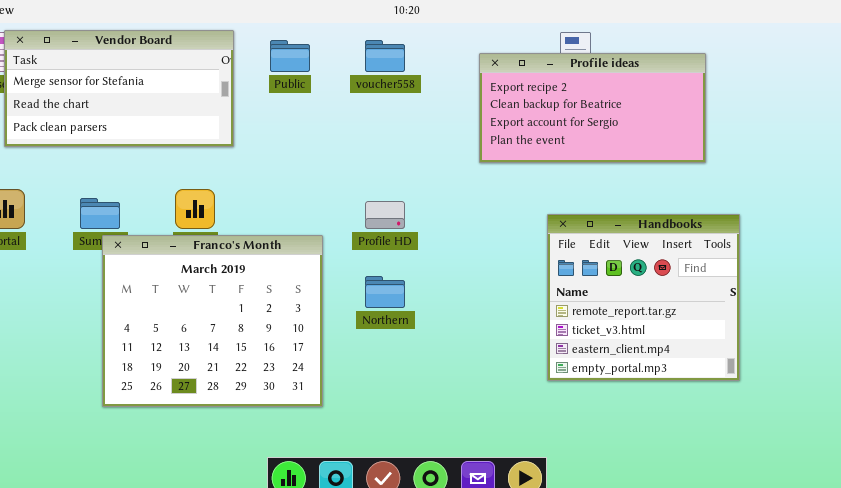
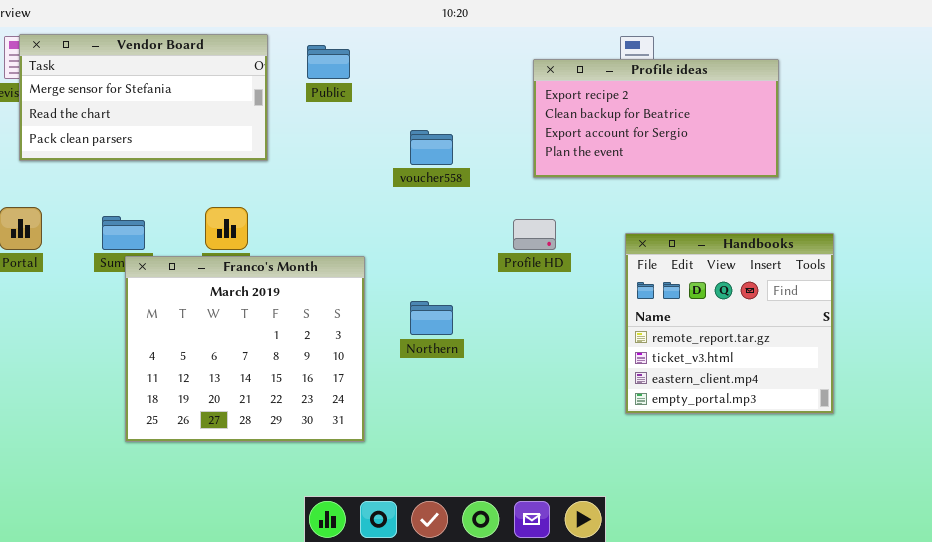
voucher558: [365,40,405,72] -> [410,130,453,165], moved
Profile HD: [365,201,405,229] -> [513,219,556,250], moved
Handbooks: [547,214,740,381] -> [625,233,834,414], moved

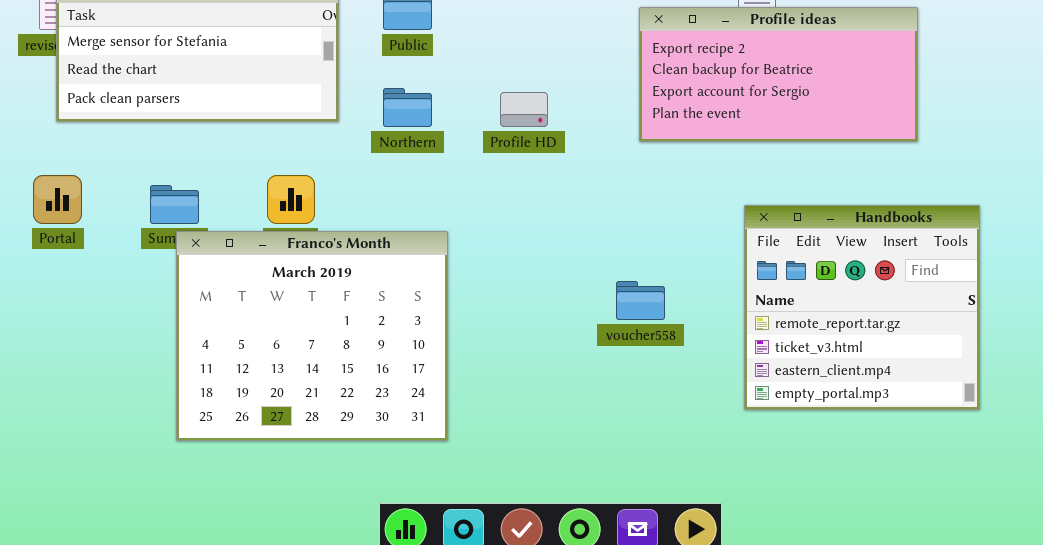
voucher558: [410,130,453,165] -> [616,281,665,320], moved
Profile HD: [513,219,556,250] -> [500,92,548,127], moved
Northern: [410,301,453,335] -> [383,88,432,127], moved

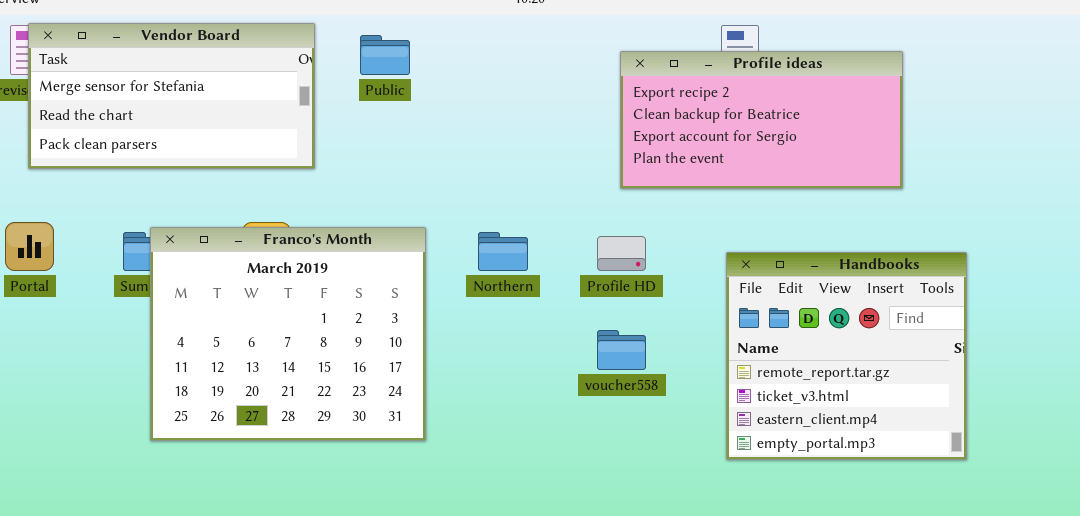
Northern: [383,88,432,127] -> [478,232,528,271], moved
Profile HD: [500,92,548,127] -> [597,236,646,271], moved
Franco's Month: [176,231,448,441] -> [150,227,426,441], moved

